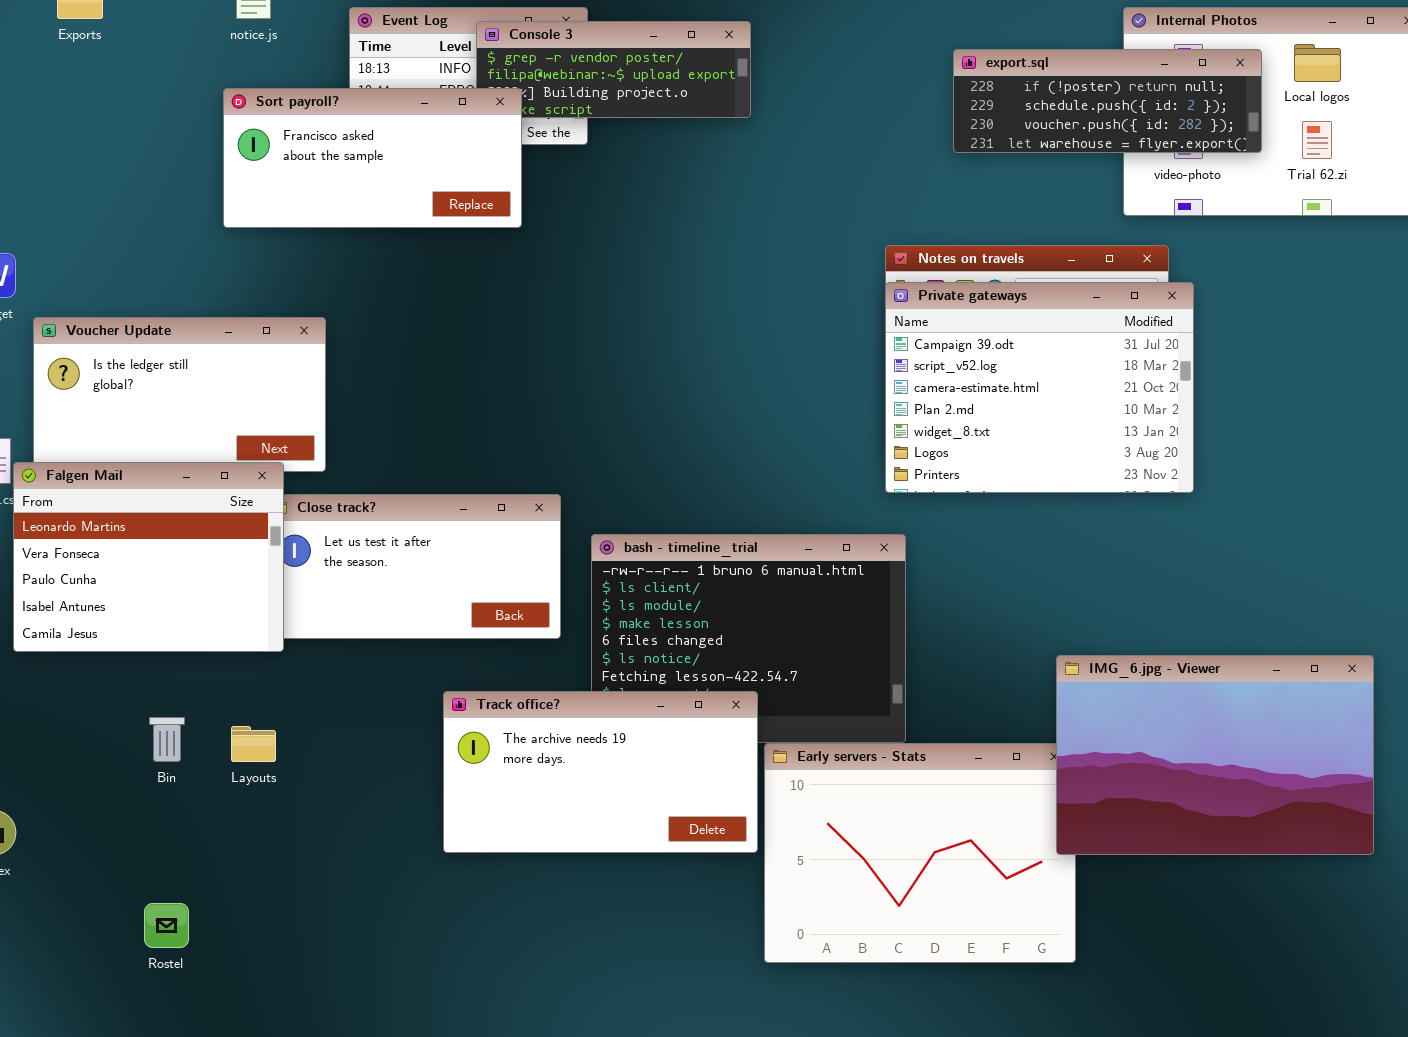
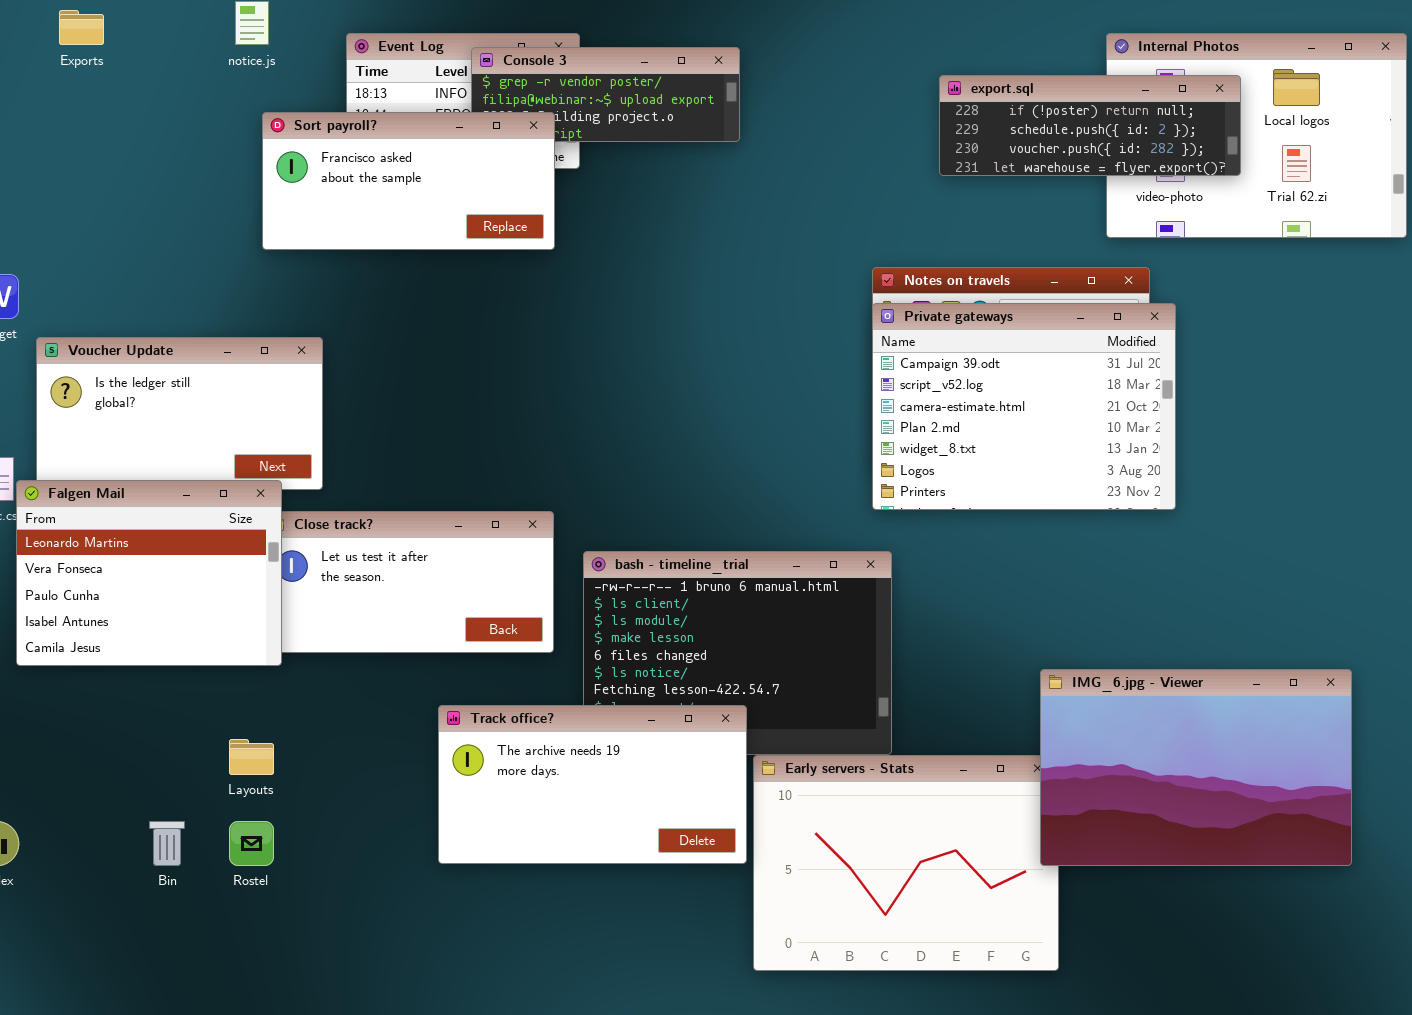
Sort payroll?: [223,88,522,228] -> [262,112,555,250], moved
Bin: [149,717,185,762] -> [149,821,185,866], moved
Rostel: [144,903,189,948] -> [229,821,274,866], moved

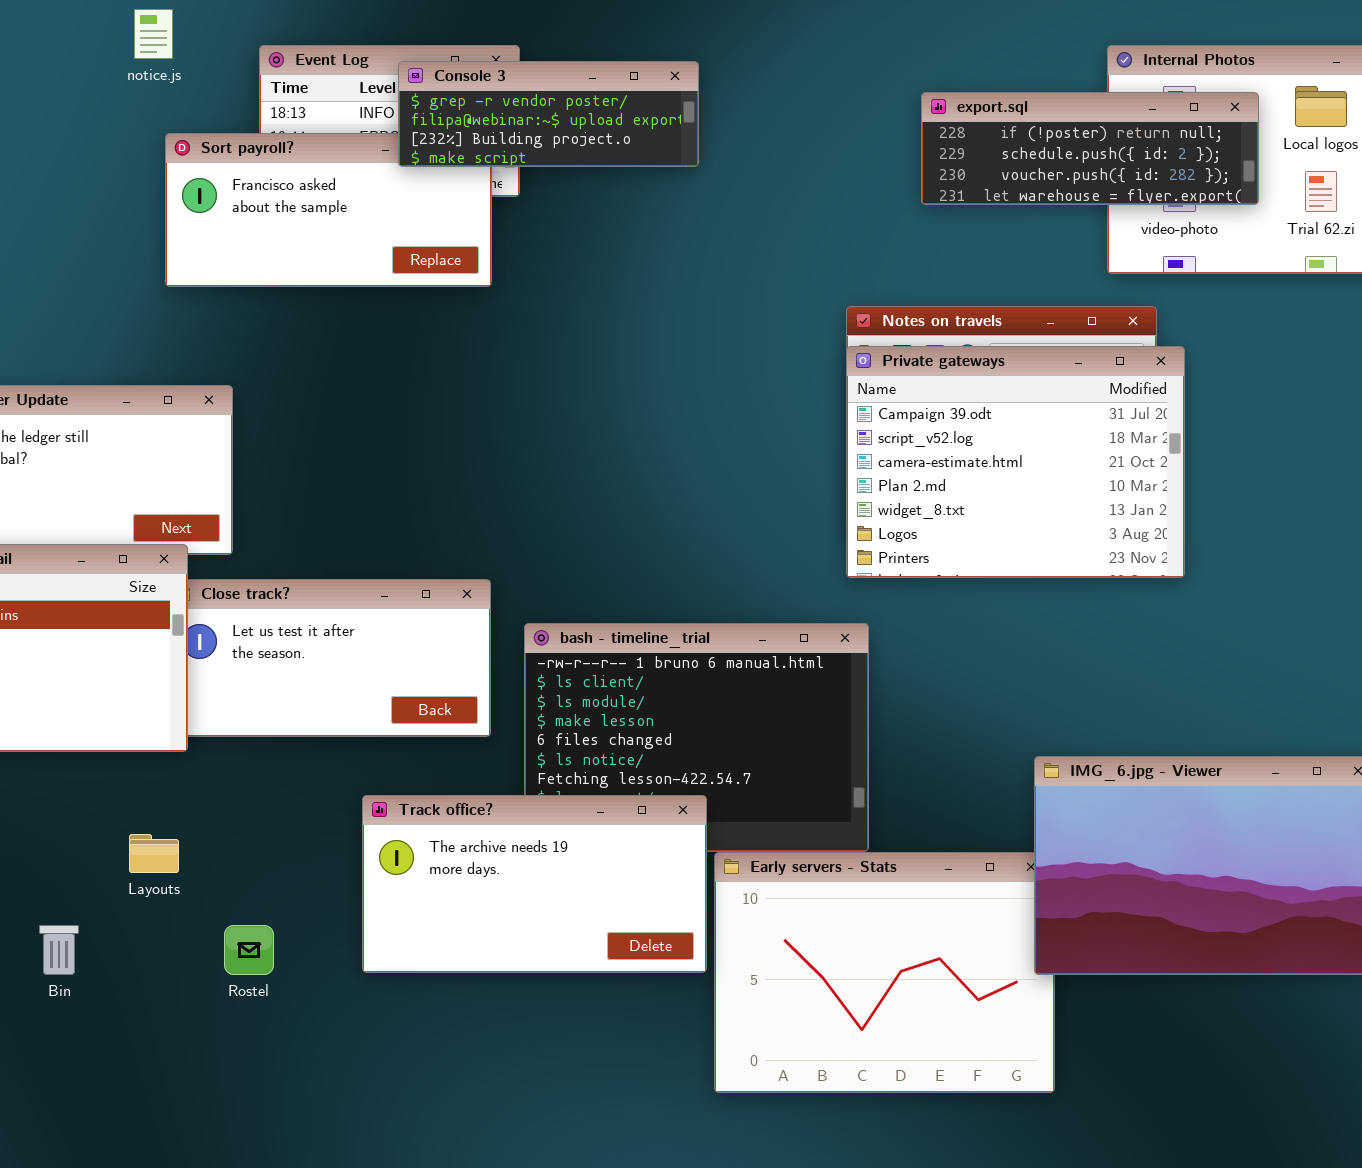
Console 3: [471,47,740,142] -> [398,61,699,167], raised
Rostel: [229,821,274,866] -> [224,925,274,975], moved

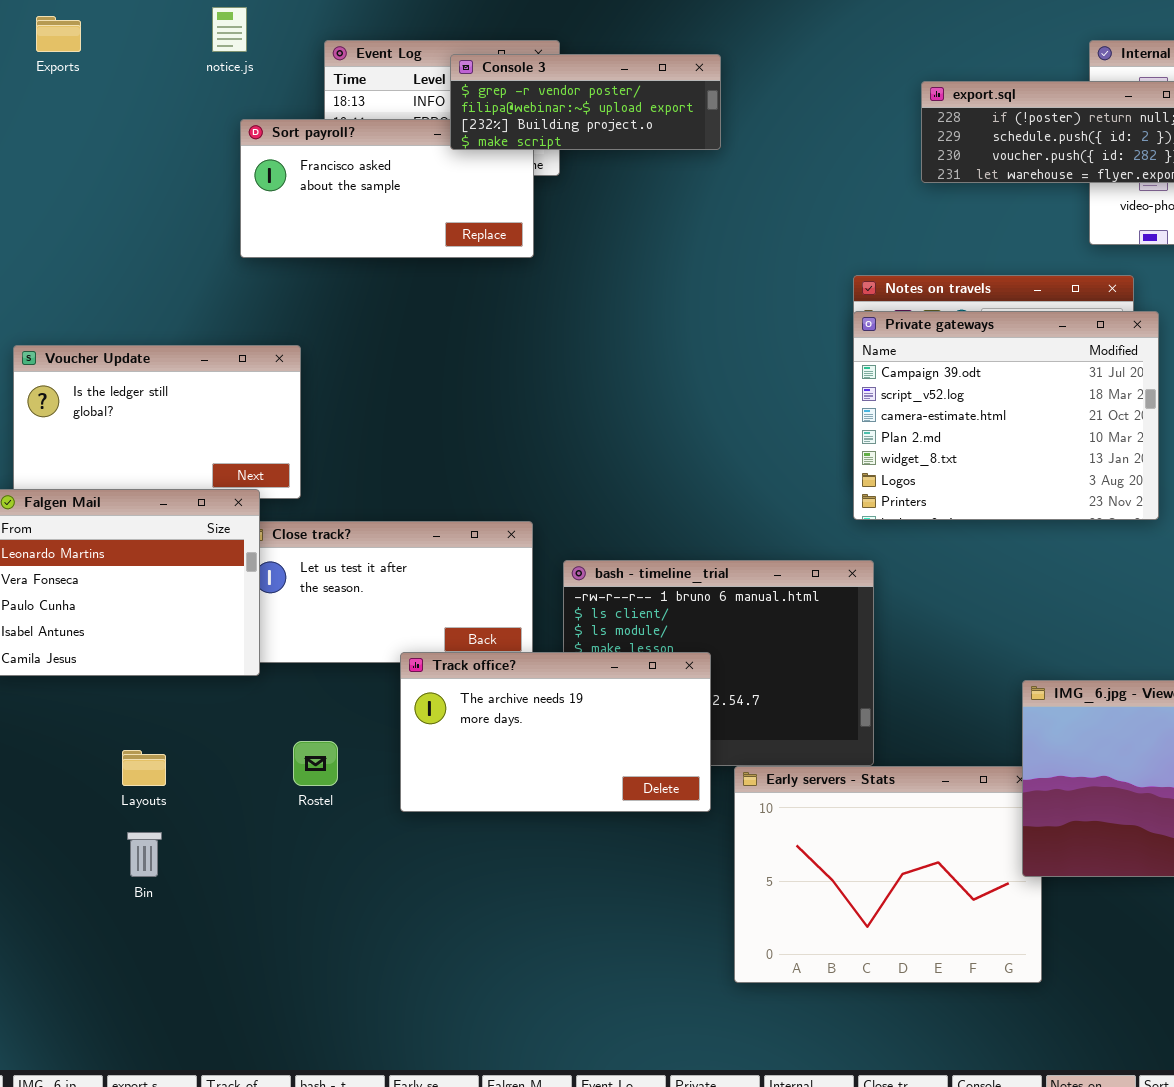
Track office?: [362,795,707,973] -> [400,652,711,812], moved
Layouts: [129,834,179,873] -> [122,750,166,786], moved
Rostel: [224,925,274,975] -> [293,741,338,786], moved

